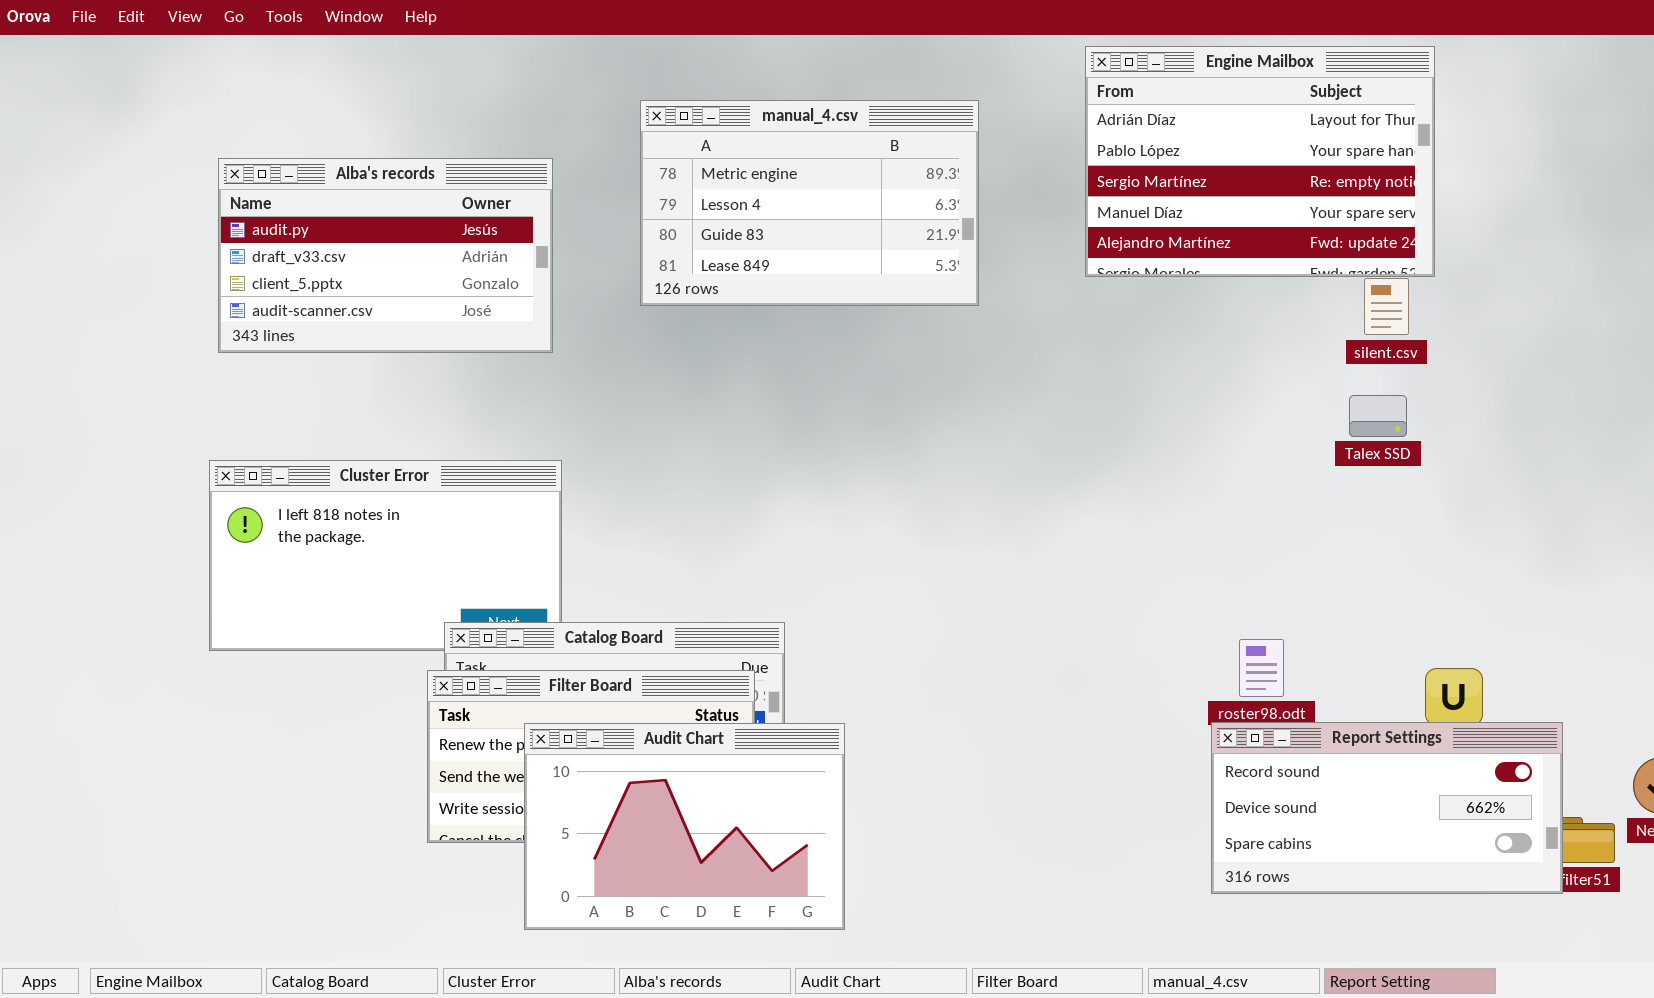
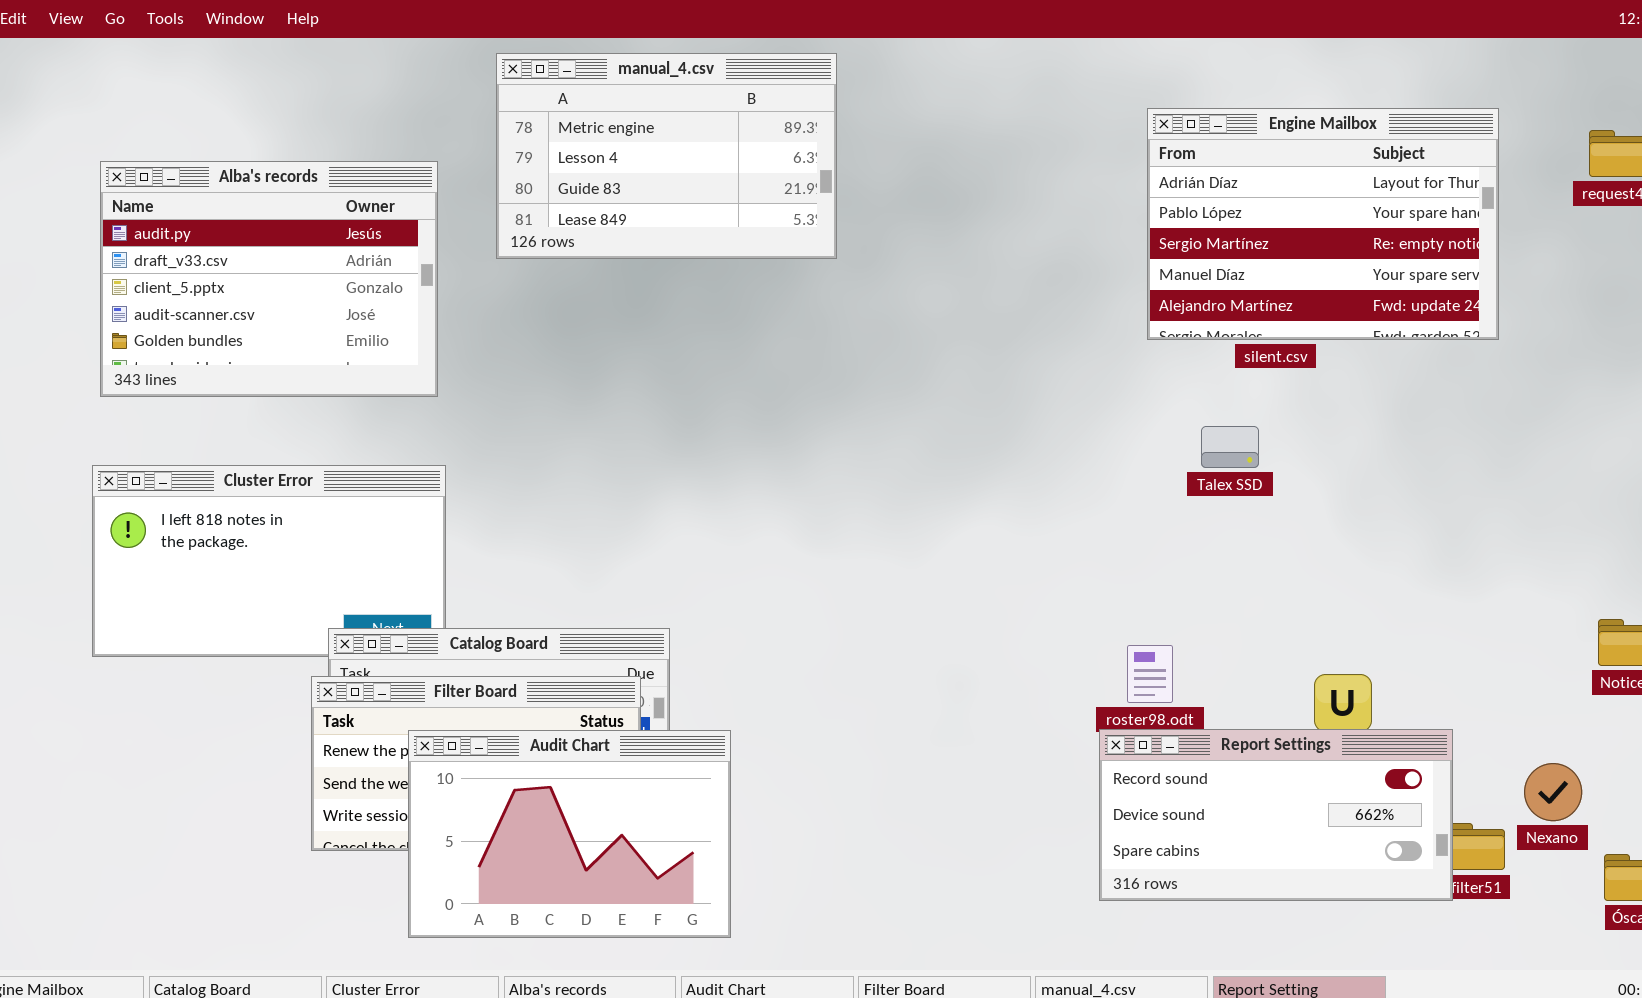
Engine Mailbox: [1085,46,1435,277] -> [1147,108,1499,340], moved
manual_4.csv: [640,100,979,306] -> [496,53,837,259], moved
Alba's records: [218,158,553,353] -> [100,161,438,397], resized
Talex SSD: [1349,395,1407,437] -> [1201,426,1259,468], moved

